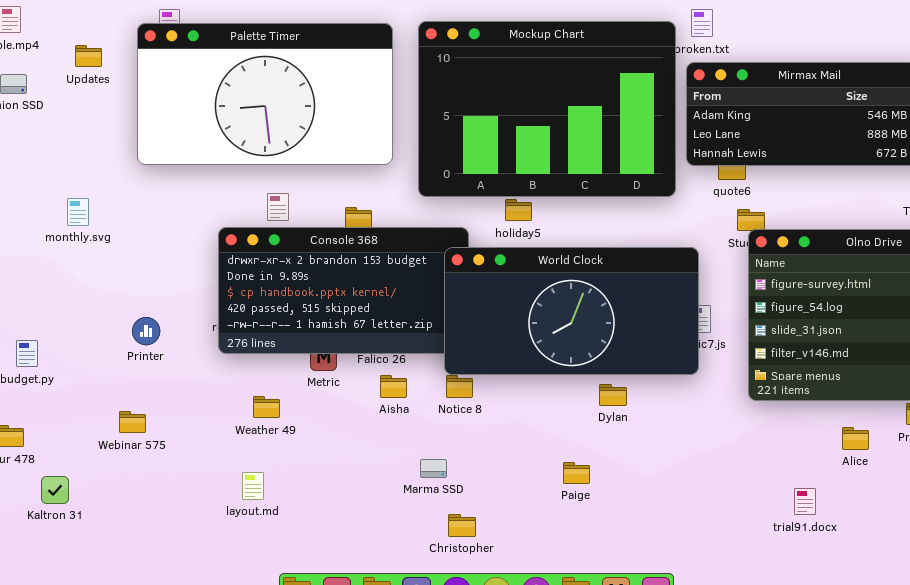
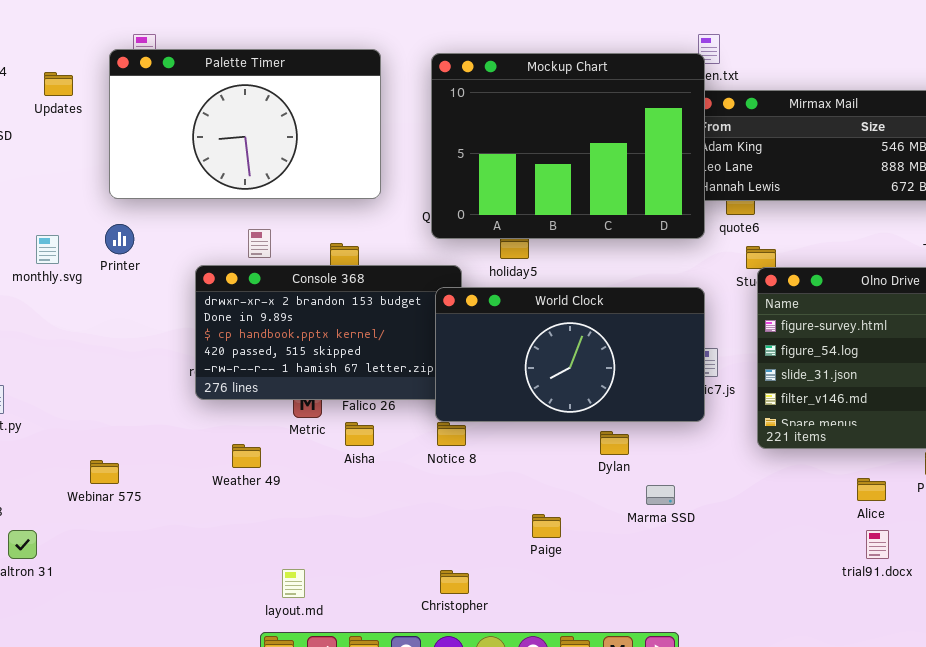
Mockup Chart: [418,21,676,197] -> [431,53,705,239], moved
Printer: [132,317,160,345] -> [105,224,134,254], moved
Aisha: [380,375,407,398] -> [345,422,374,446], moved
Marma SSD: [420,459,447,478] -> [646,485,675,505], moved
Paige: [563,462,590,484] -> [532,514,561,538], moved
layout.md: [242,472,264,500] -> [282,569,305,598], moved
trial91.docx: [794,488,816,515] -> [866,530,889,559], moved

